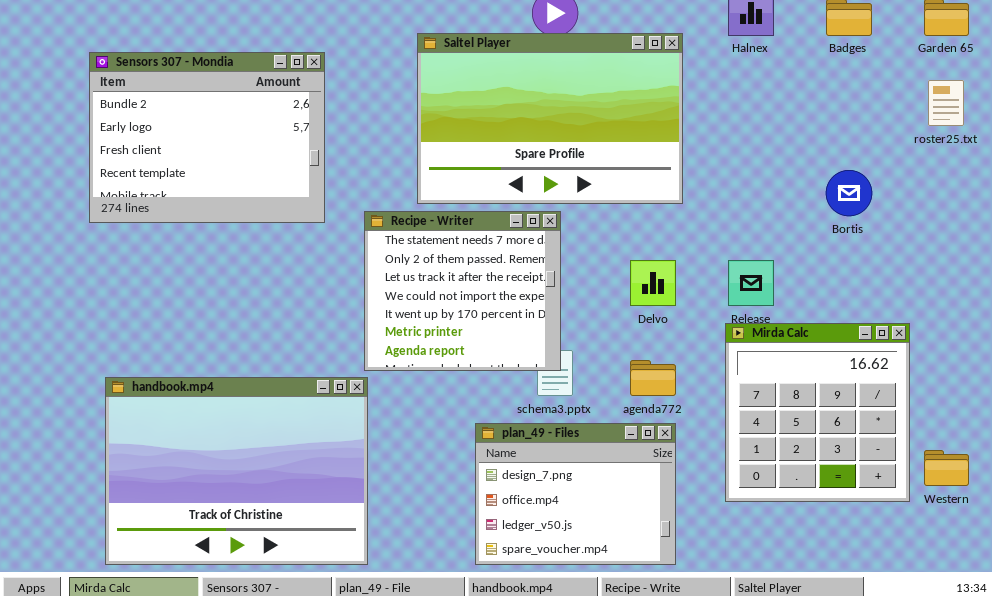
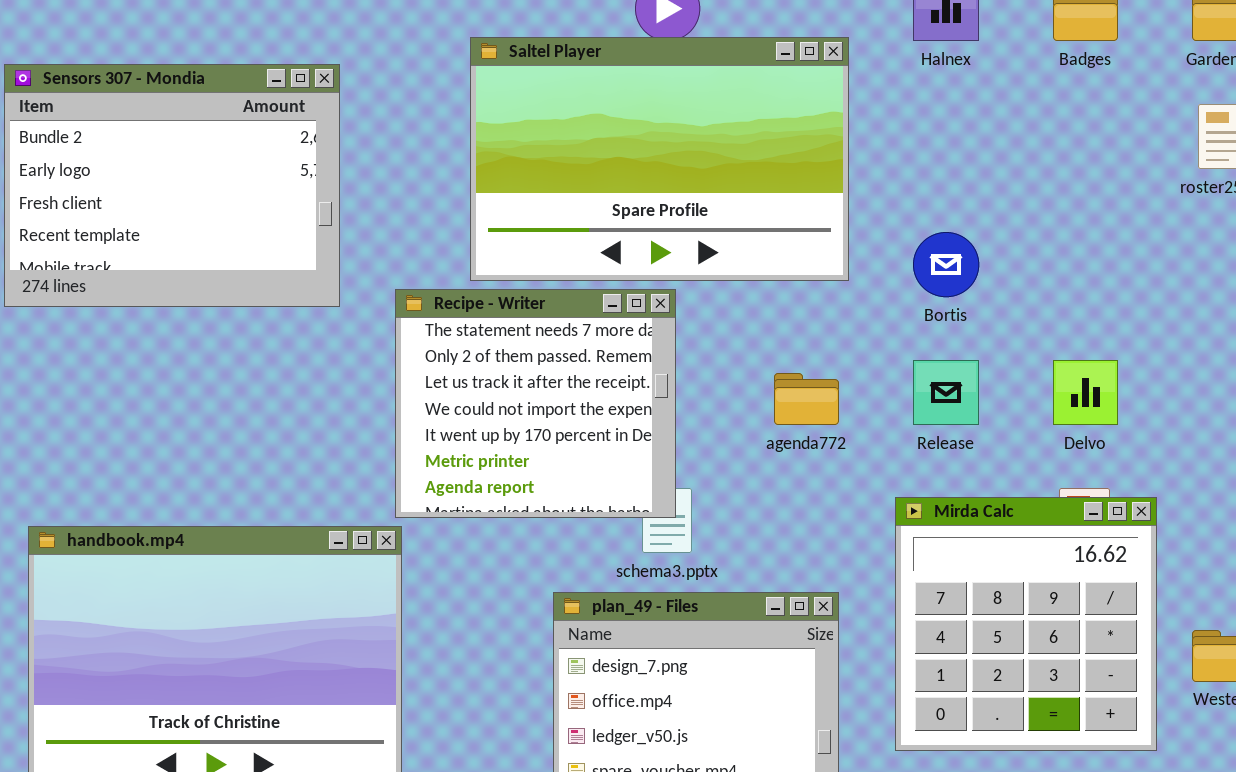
Bortis: [826,170,872,216] -> [913,232,979,297], moved
Delvo: [630,260,676,306] -> [1053,360,1118,425], moved
Mirda Calc: [725,323,910,502] -> [895,497,1157,751], moved
agenda772: [630,360,676,396] -> [774,373,839,425], moved

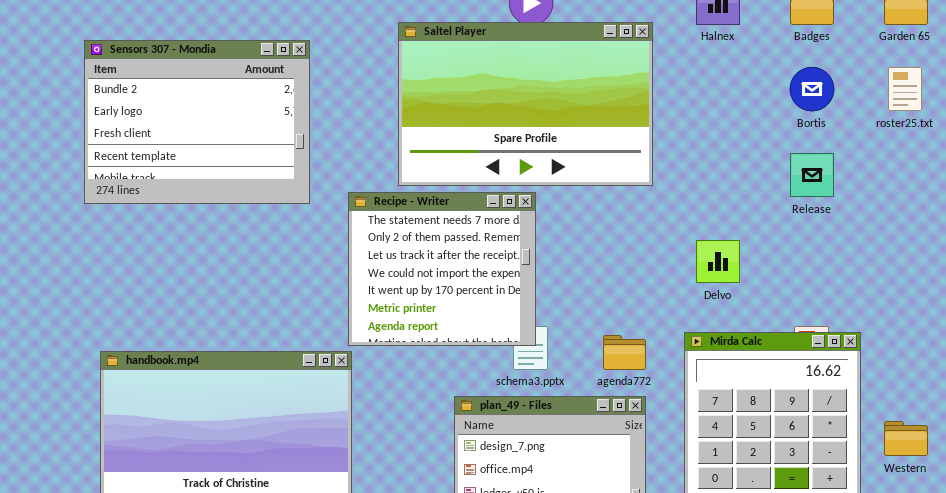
Bortis: [913,232,979,297] -> [790,67,834,111], moved
Release: [913,360,979,425] -> [790,153,834,197], moved
Delvo: [1053,360,1118,425] -> [696,240,740,283], moved
agenda772: [774,373,839,425] -> [603,335,646,370], moved

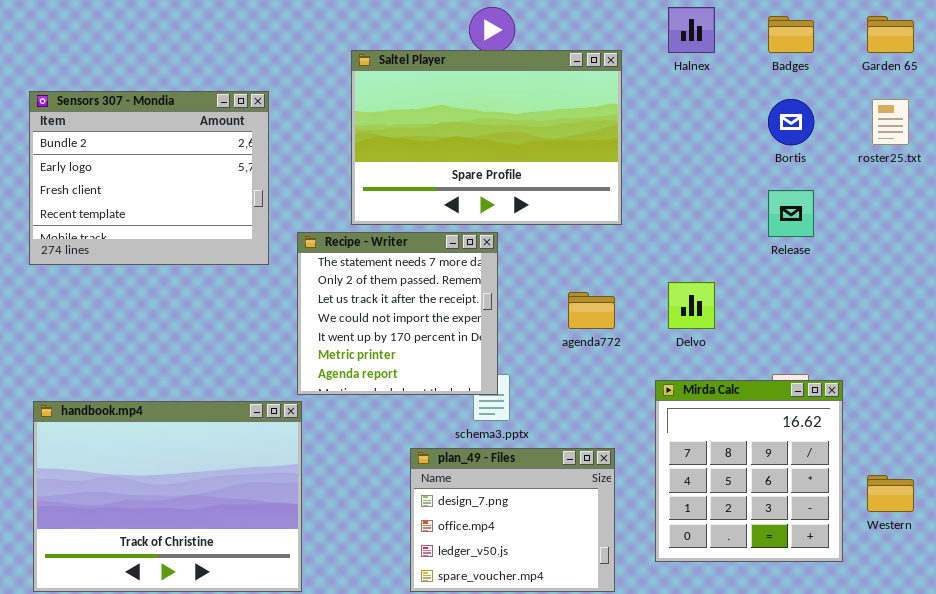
Sensors 307 - Mondia: [84,40,310,204] -> [29,91,269,265], moved
agenda772: [603,335,646,370] -> [568,292,615,329], moved

